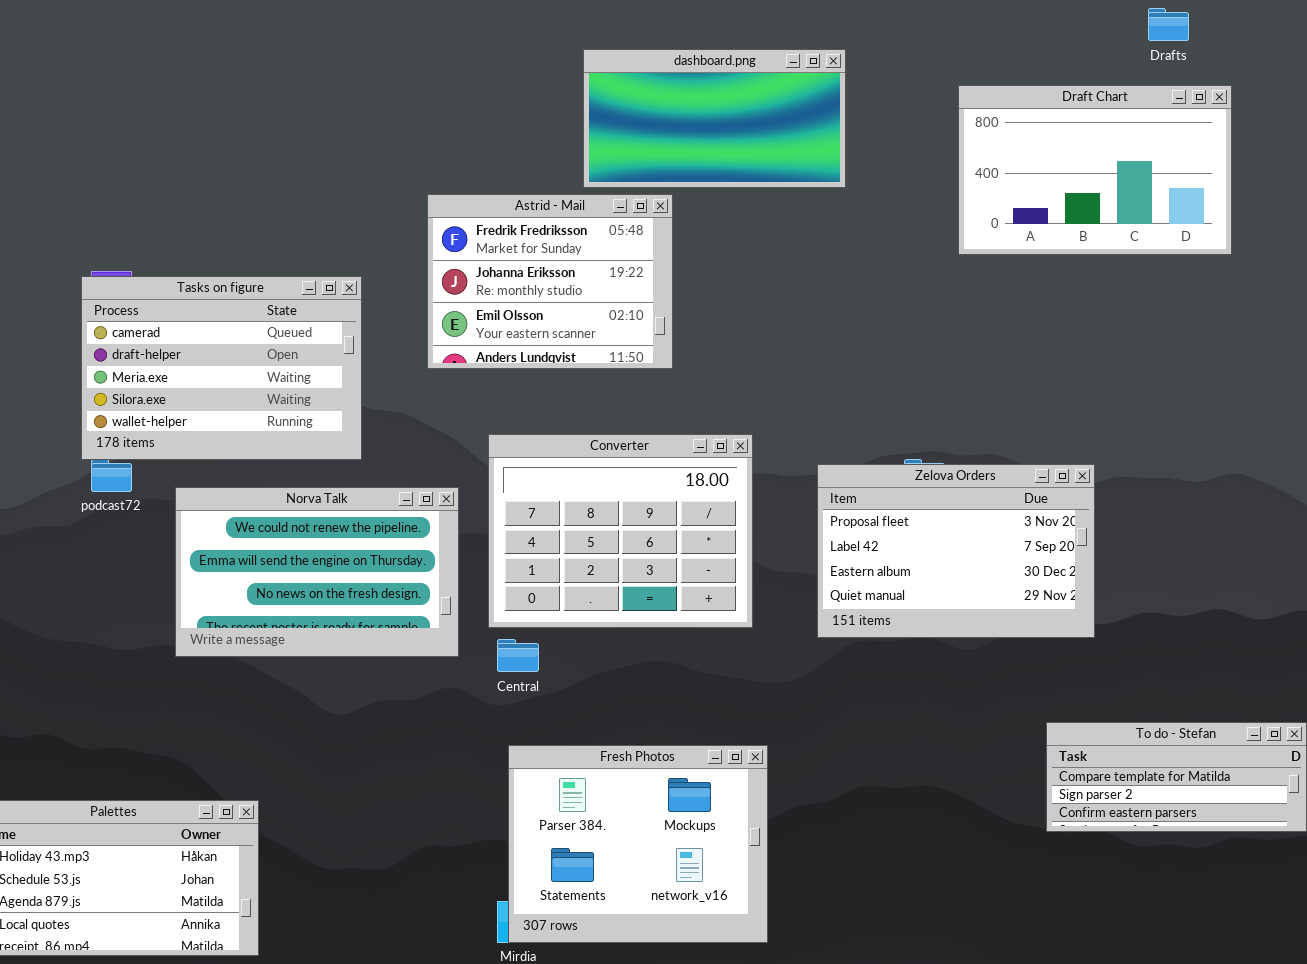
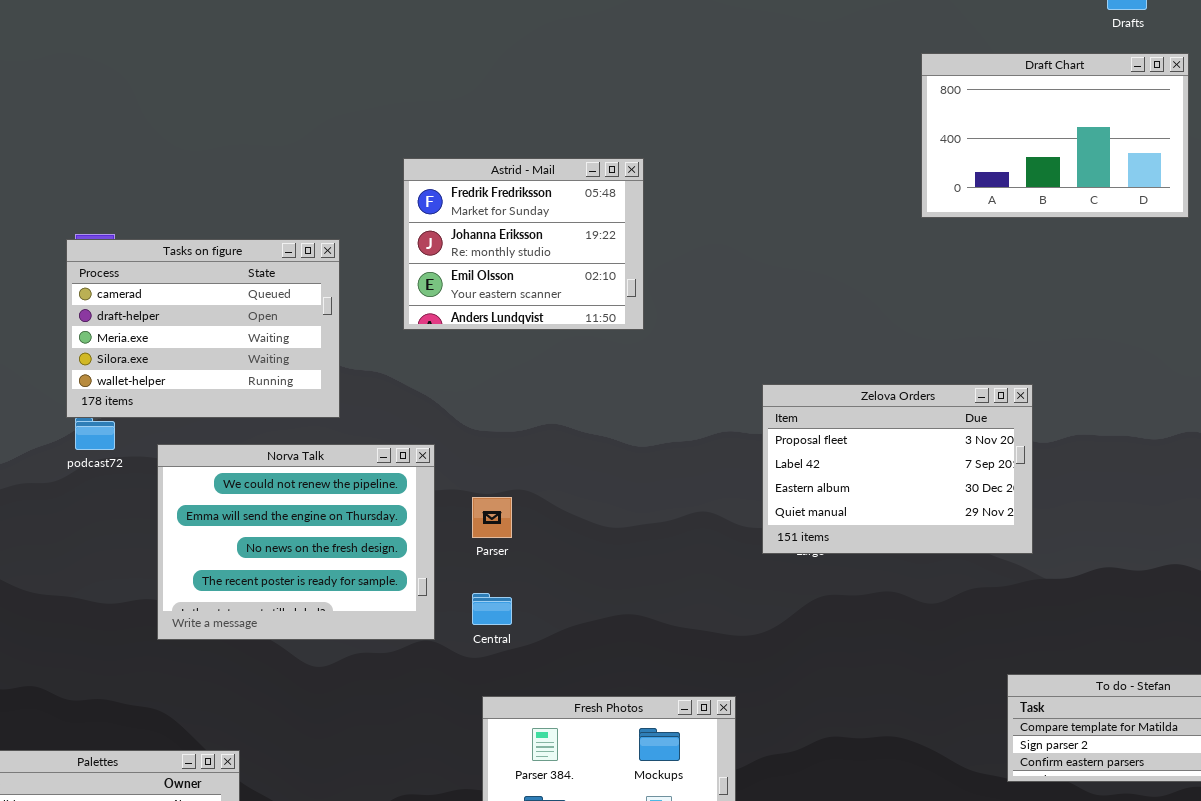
dashboard.png: [583,49,846,188] -> none, closed
Converter: [488,434,753,628] -> none, closed
Zelova Orders: [817,464,1095,638] -> [762,384,1033,554], moved
Norva Talk: [175,487,459,657] -> [157,444,435,640], resized

